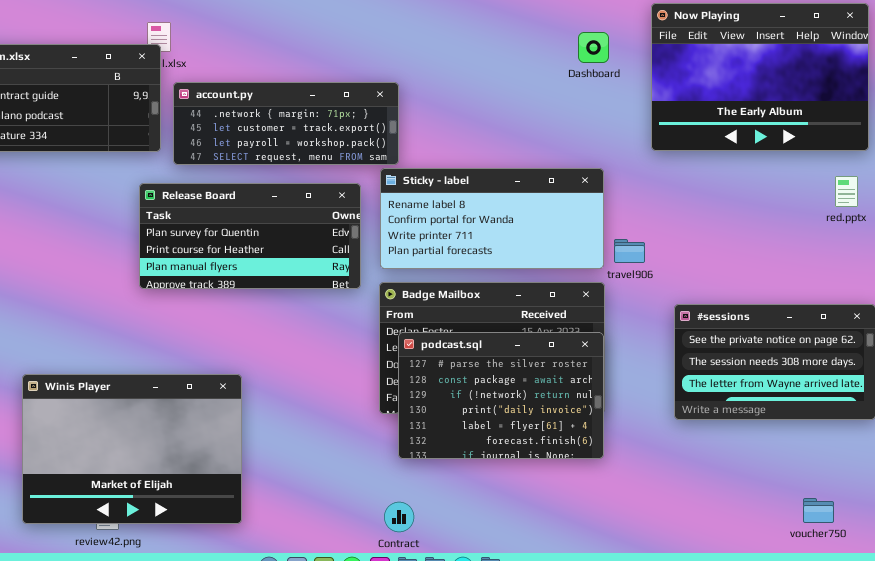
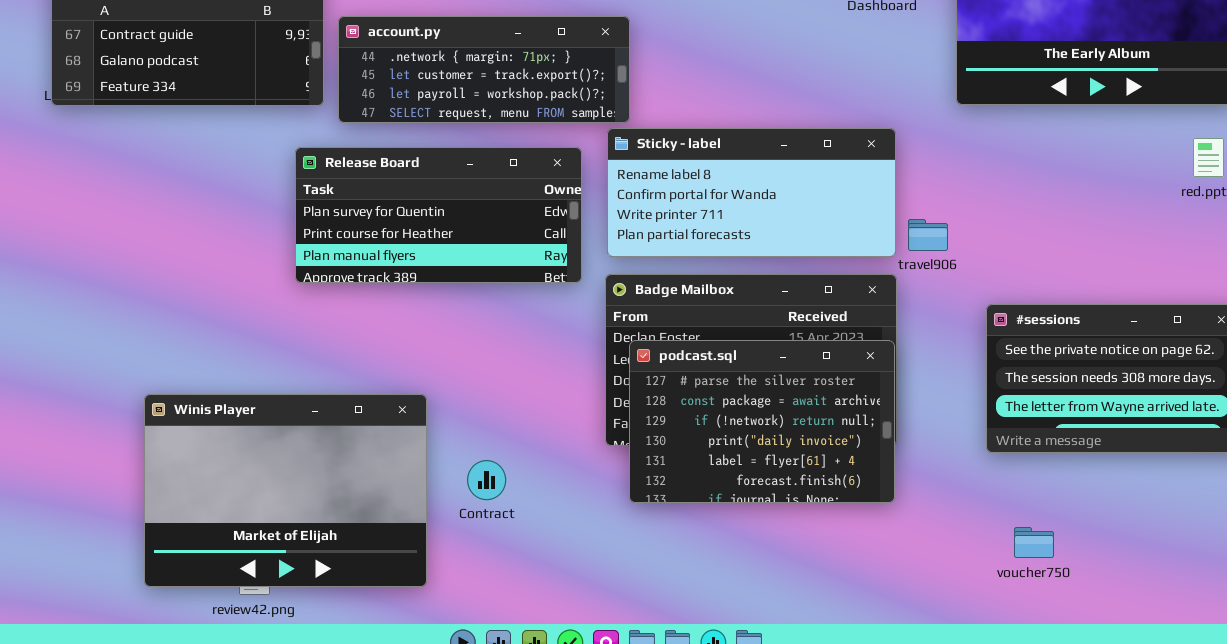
voucher750: [803,498,834,523] -> [1014,527,1054,558], moved
Contract: [384,502,414,532] -> [467,460,506,500], moved

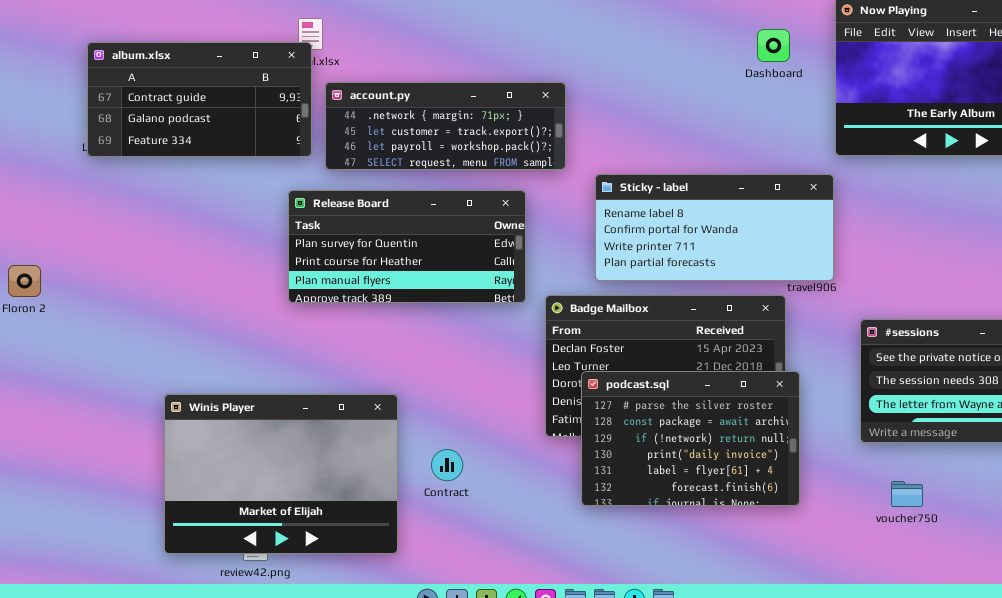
Sticky - label: [607,128,896,257] -> [595,174,834,281], moved
podcast.sql: [629,340,895,503] -> [581,371,800,506], moved
voucher750: [1014,527,1054,558] -> [891,481,923,507], moved

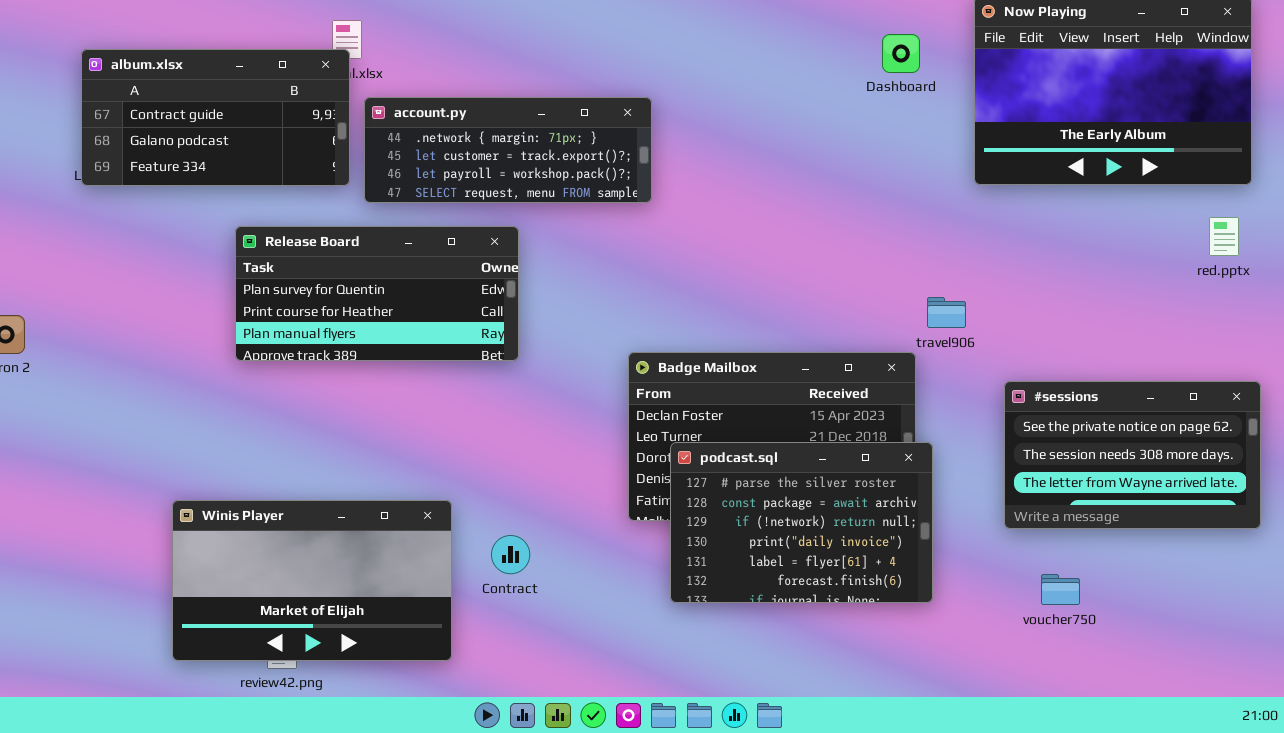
Sticky - label: [595,174,834,281] -> none, closed
Release Board: [288,190,526,303] -> [235,226,519,361], moved
Winis Player: [164,394,398,554] -> [172,500,452,661], resized

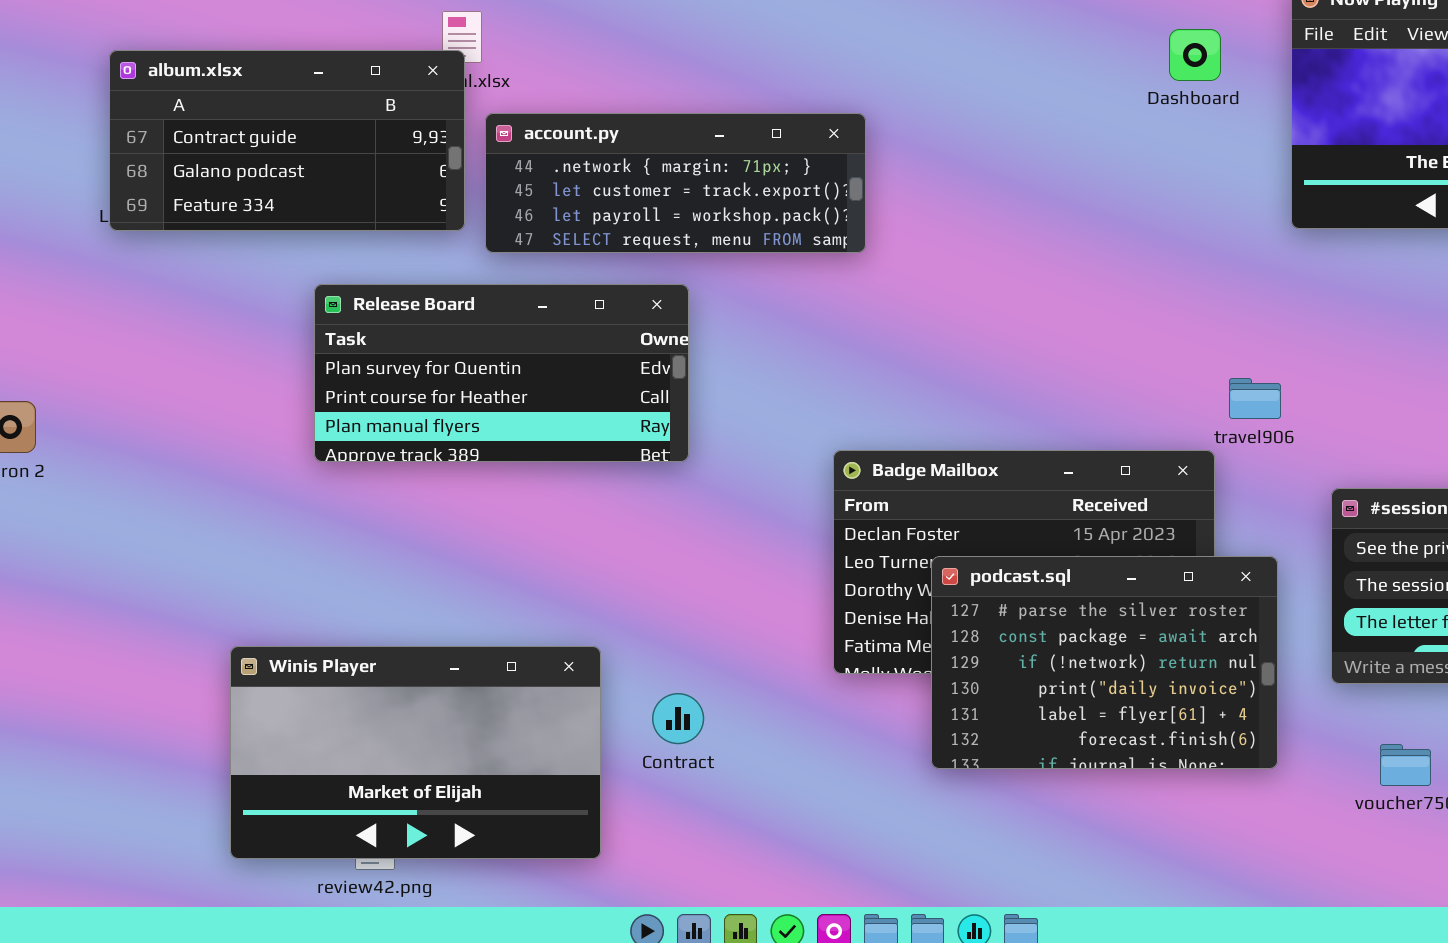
podcast.sql: [670,442,933,603] -> [931,556,1278,769], moved

